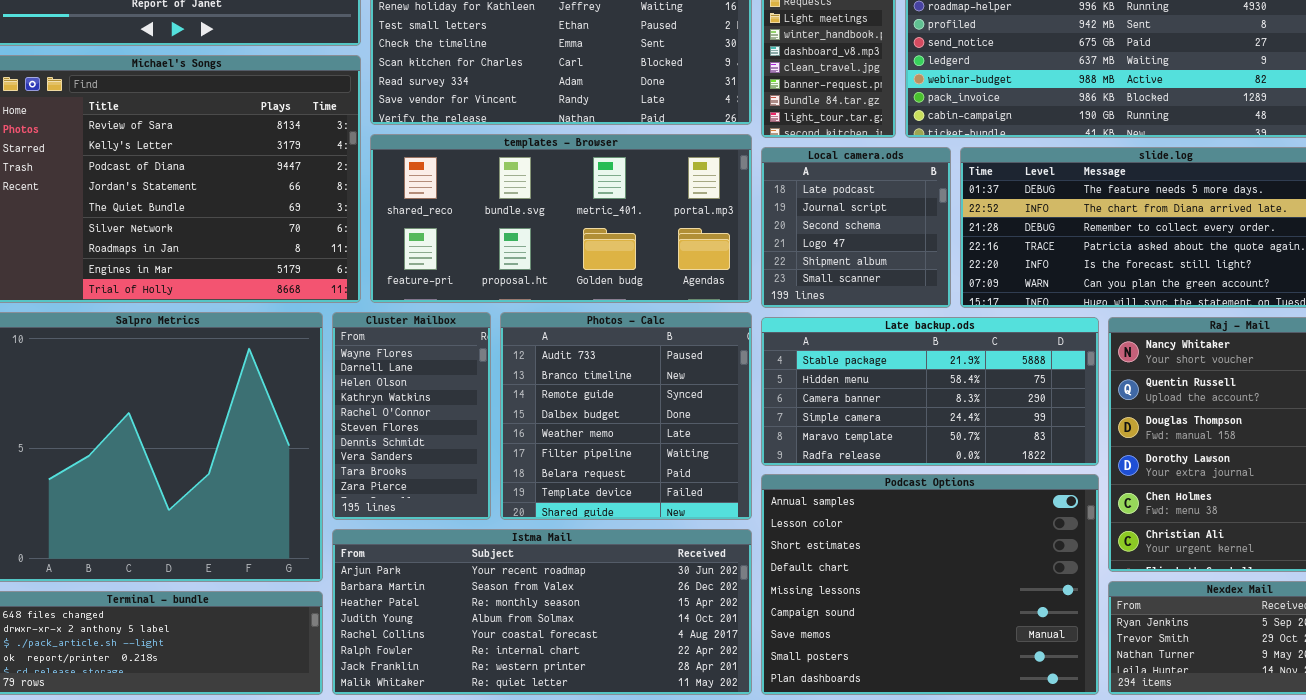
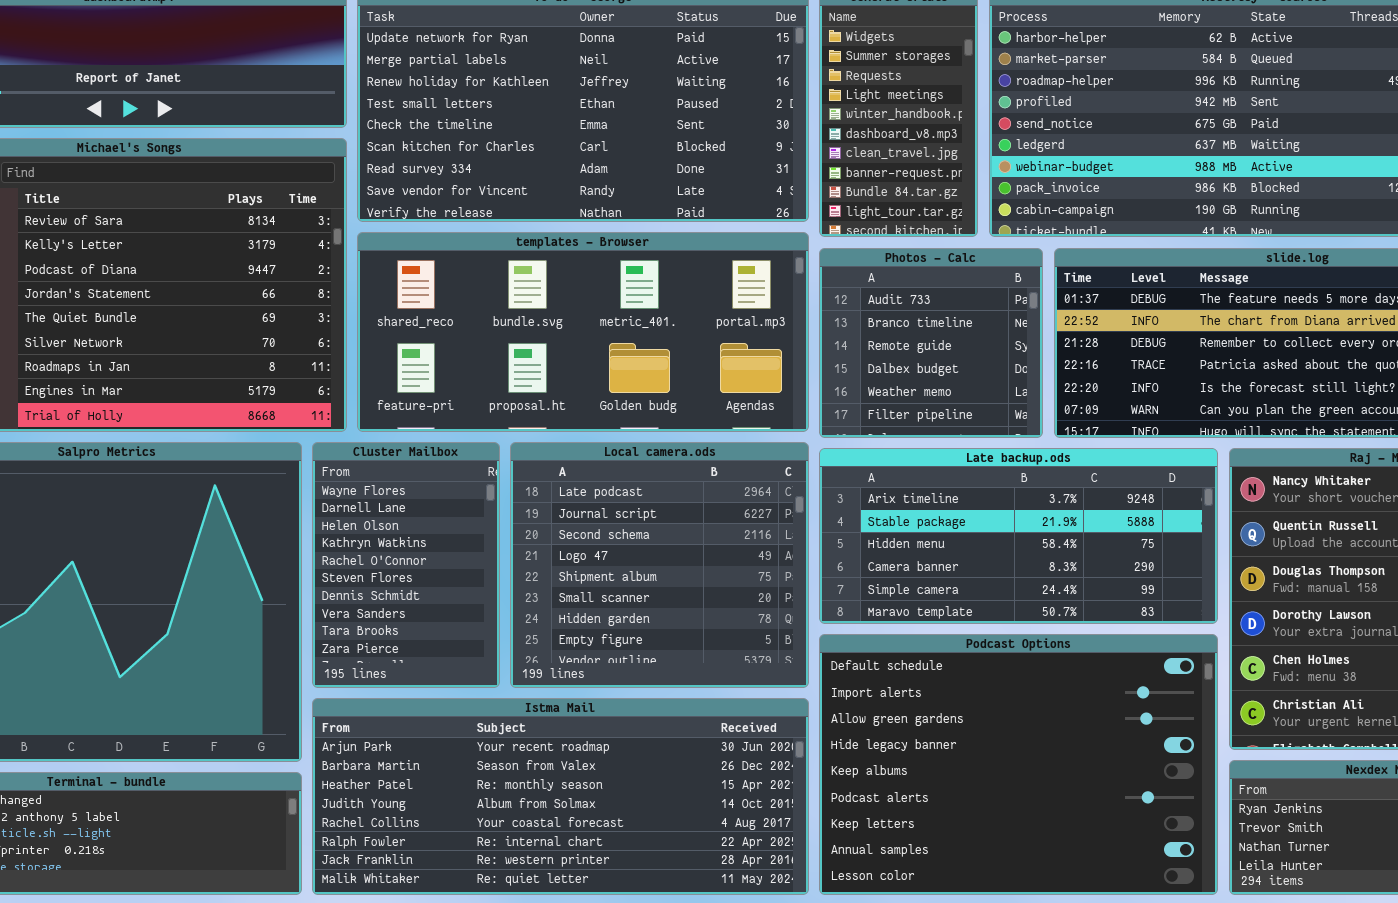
Local camera.ods: [761,147,951,308] -> [510,442,809,688], moved, resized
Photos - Calc: [500,312,752,520] -> [819,248,1043,438], moved, resized
Late backup.ods: [761,317,1099,466] -> [819,448,1218,624], scrolled up 1 row
Podcast Options: [761,474,1099,695] -> [819,634,1218,895], scrolled up 7 rows

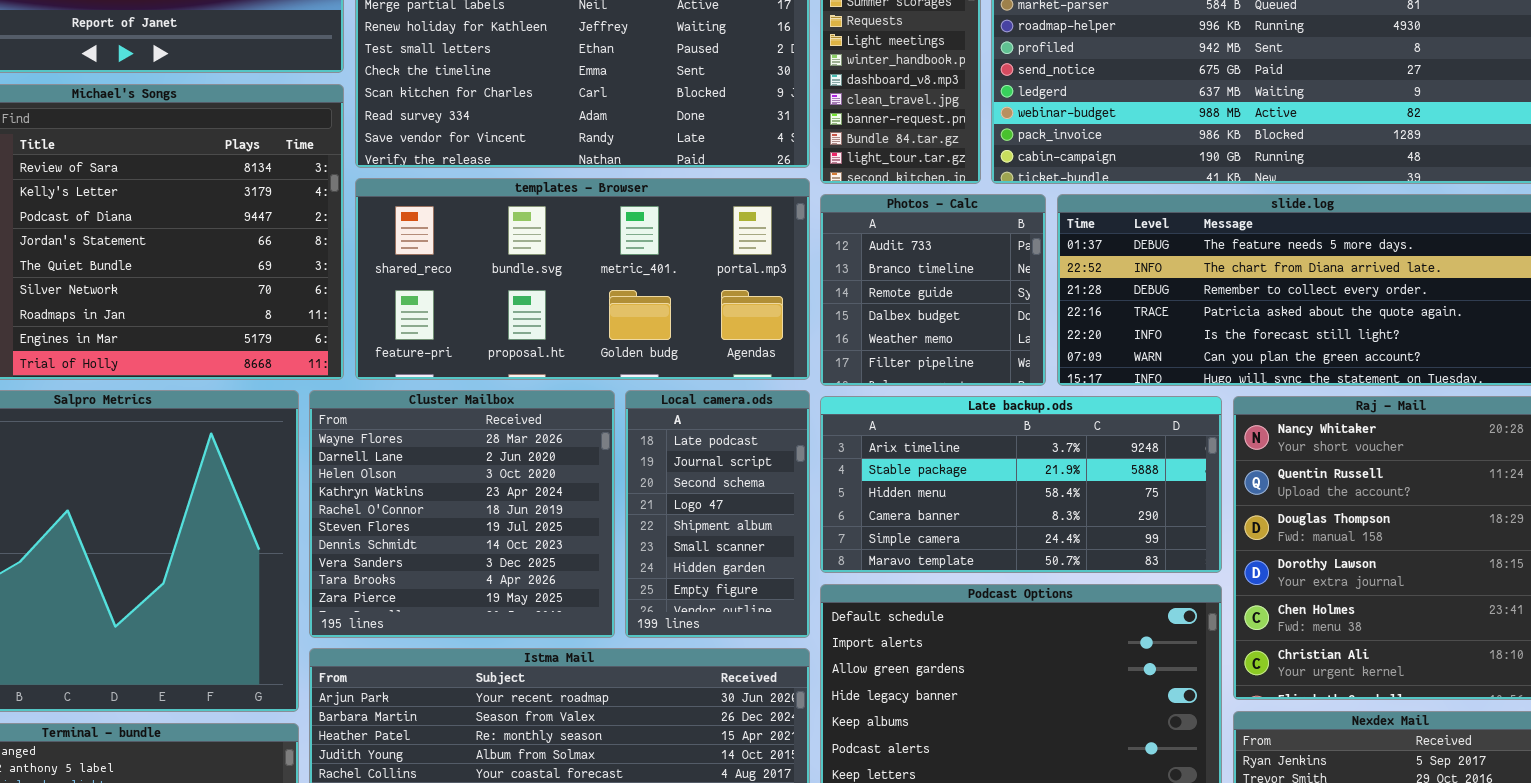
Cluster Mailbox: [312,442,500,688] -> [309,390,615,638], resized
Local camera.ods: [510,442,809,688] -> [625,390,810,638], resized

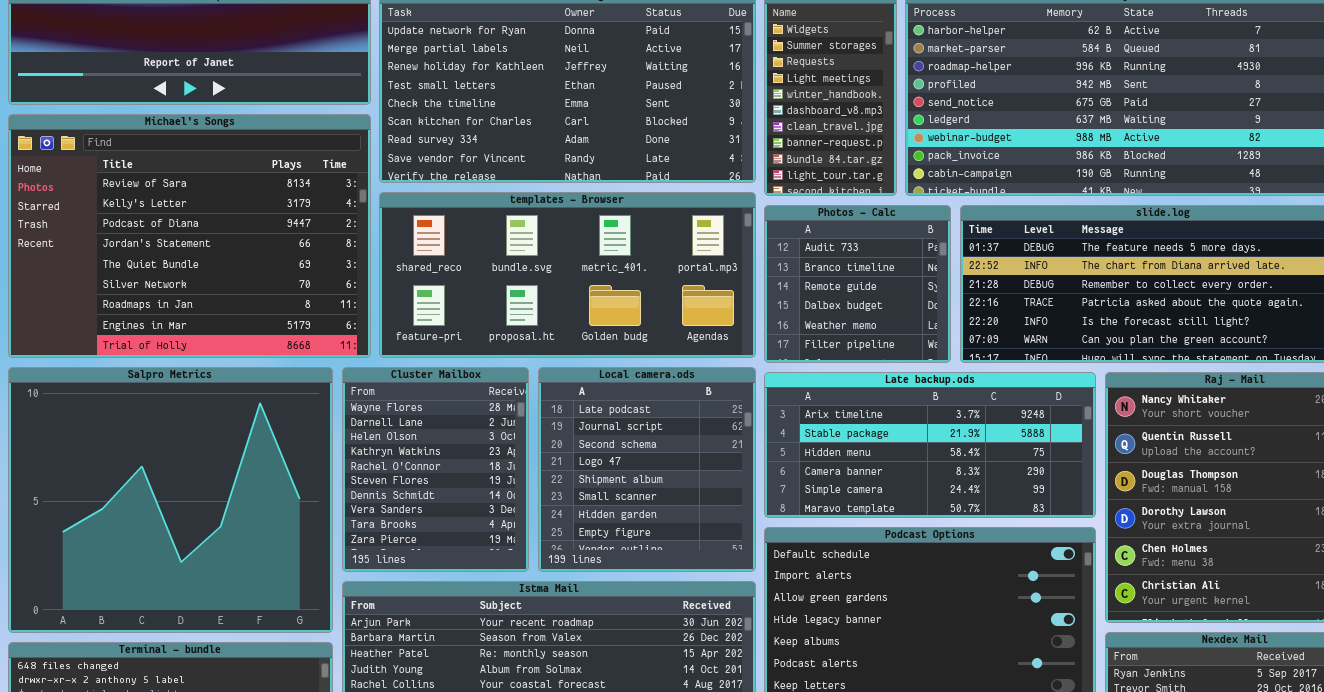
Cluster Mailbox: [309,390,615,638] -> [342,367,529,572], resized
Local camera.ods: [625,390,810,638] -> [538,367,756,572], resized

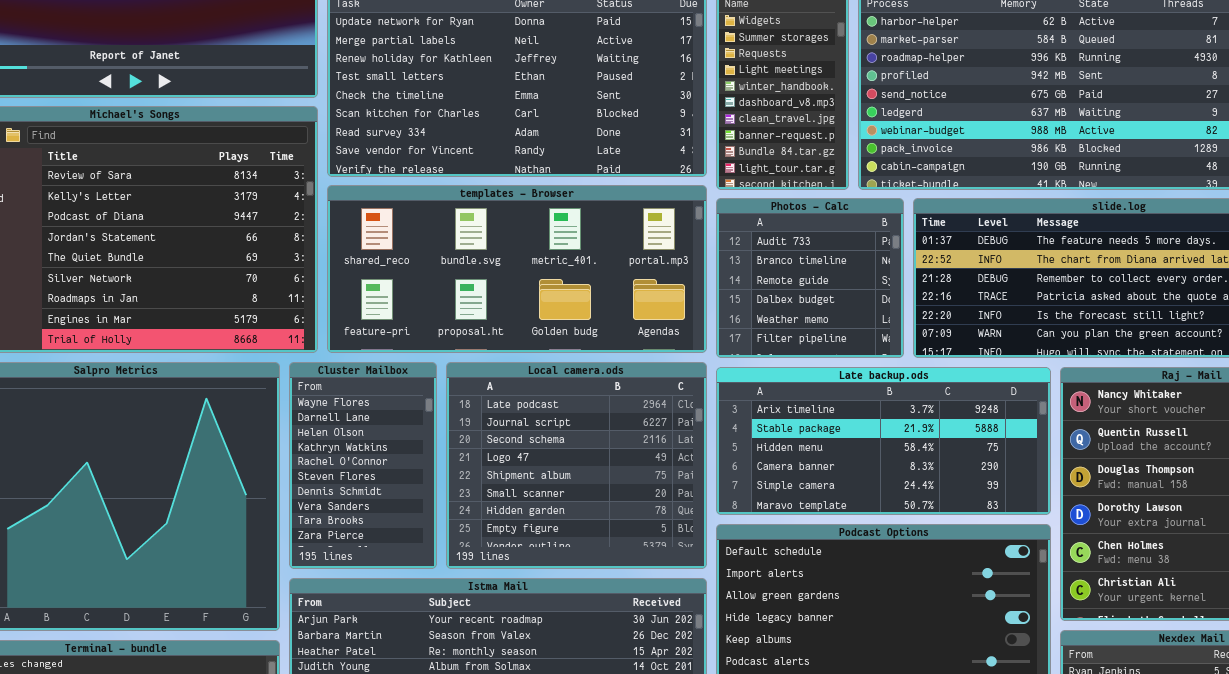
Cluster Mailbox: [342,367,529,572] -> [289,362,437,569], resized
Local camera.ods: [538,367,756,572] -> [446,362,707,569], resized

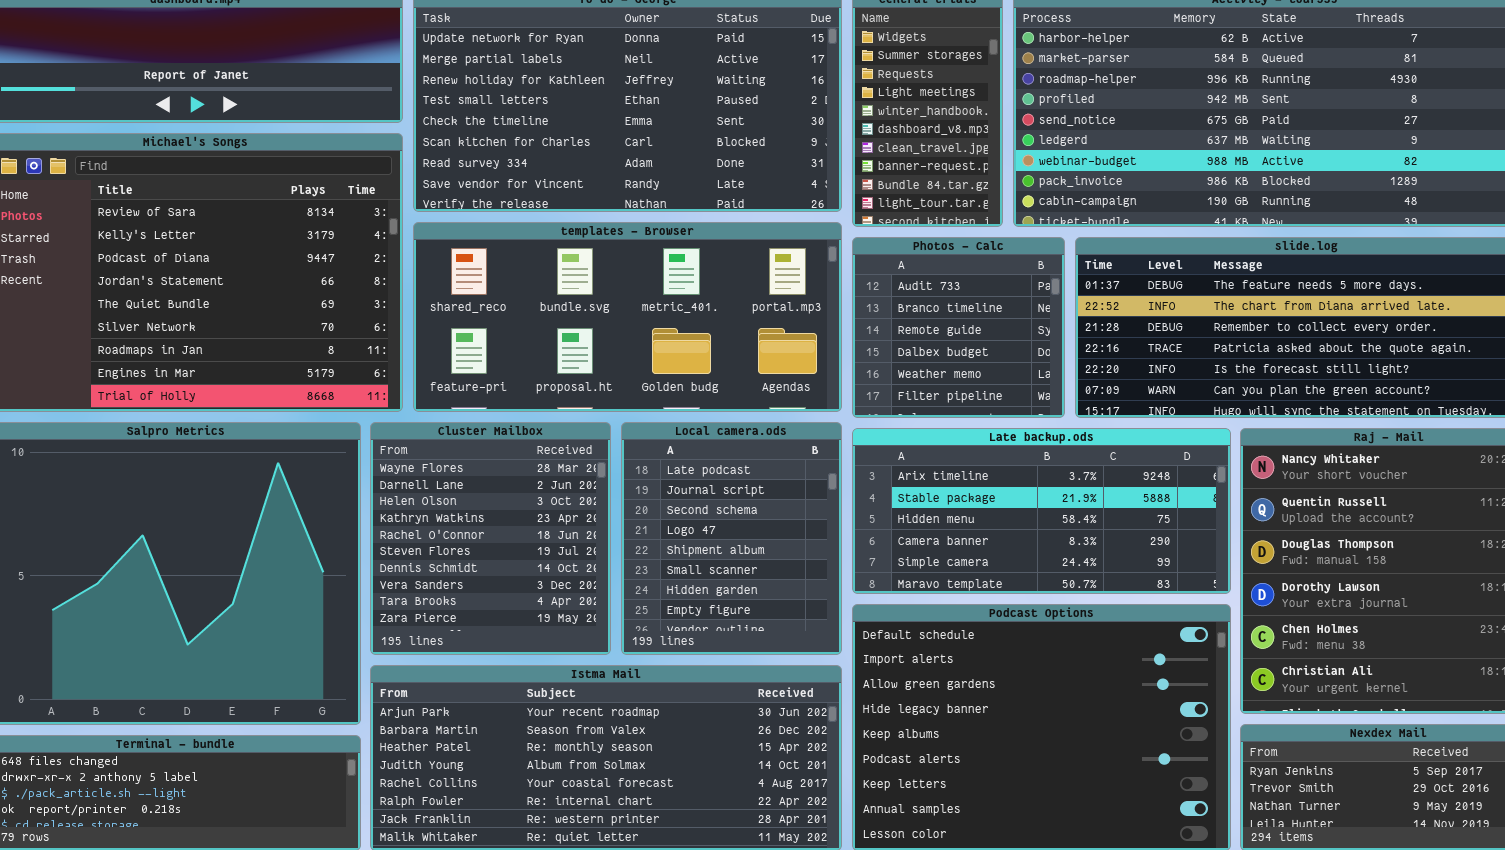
Cluster Mailbox: [289,362,437,569] -> [370,422,611,655], resized
Local camera.ods: [446,362,707,569] -> [621,422,842,655], resized

